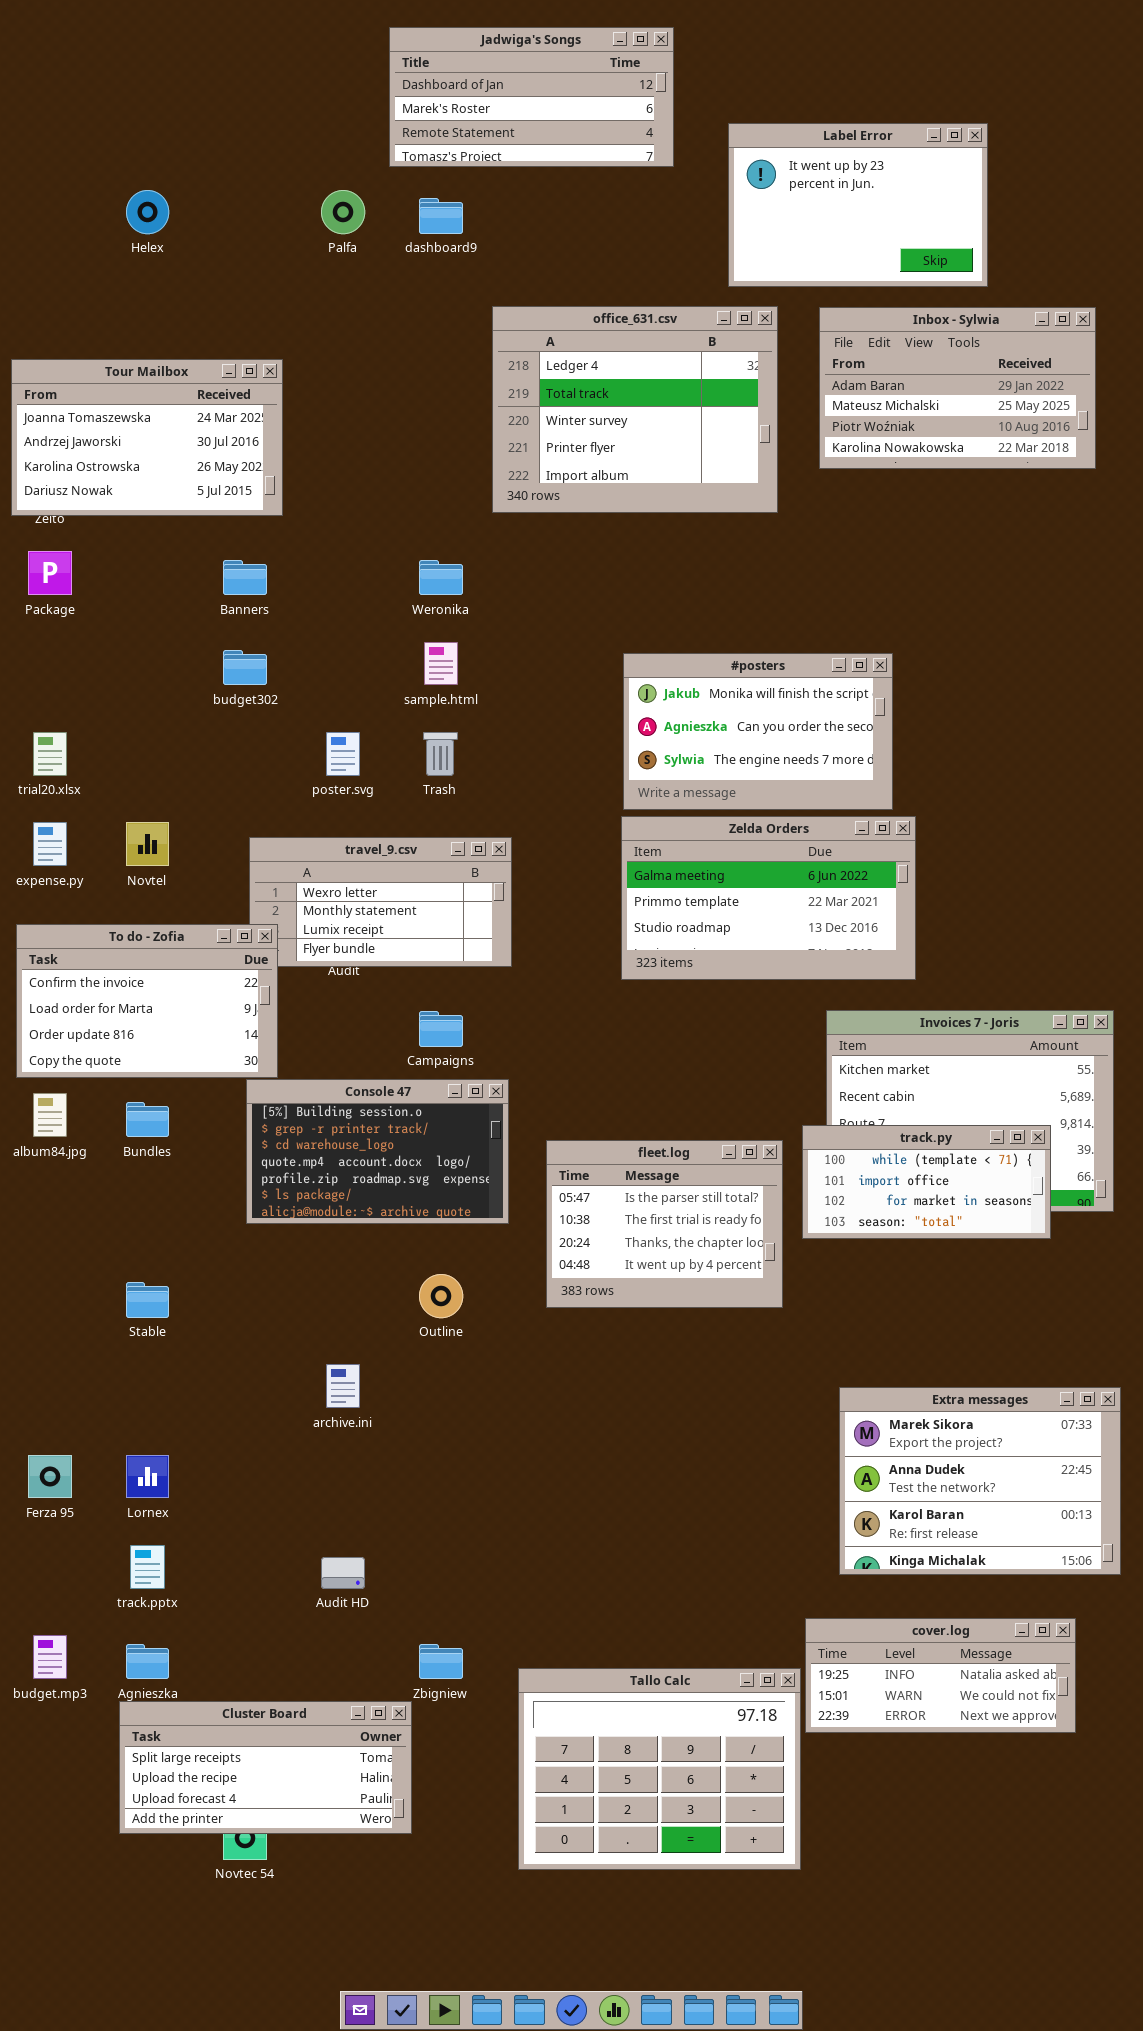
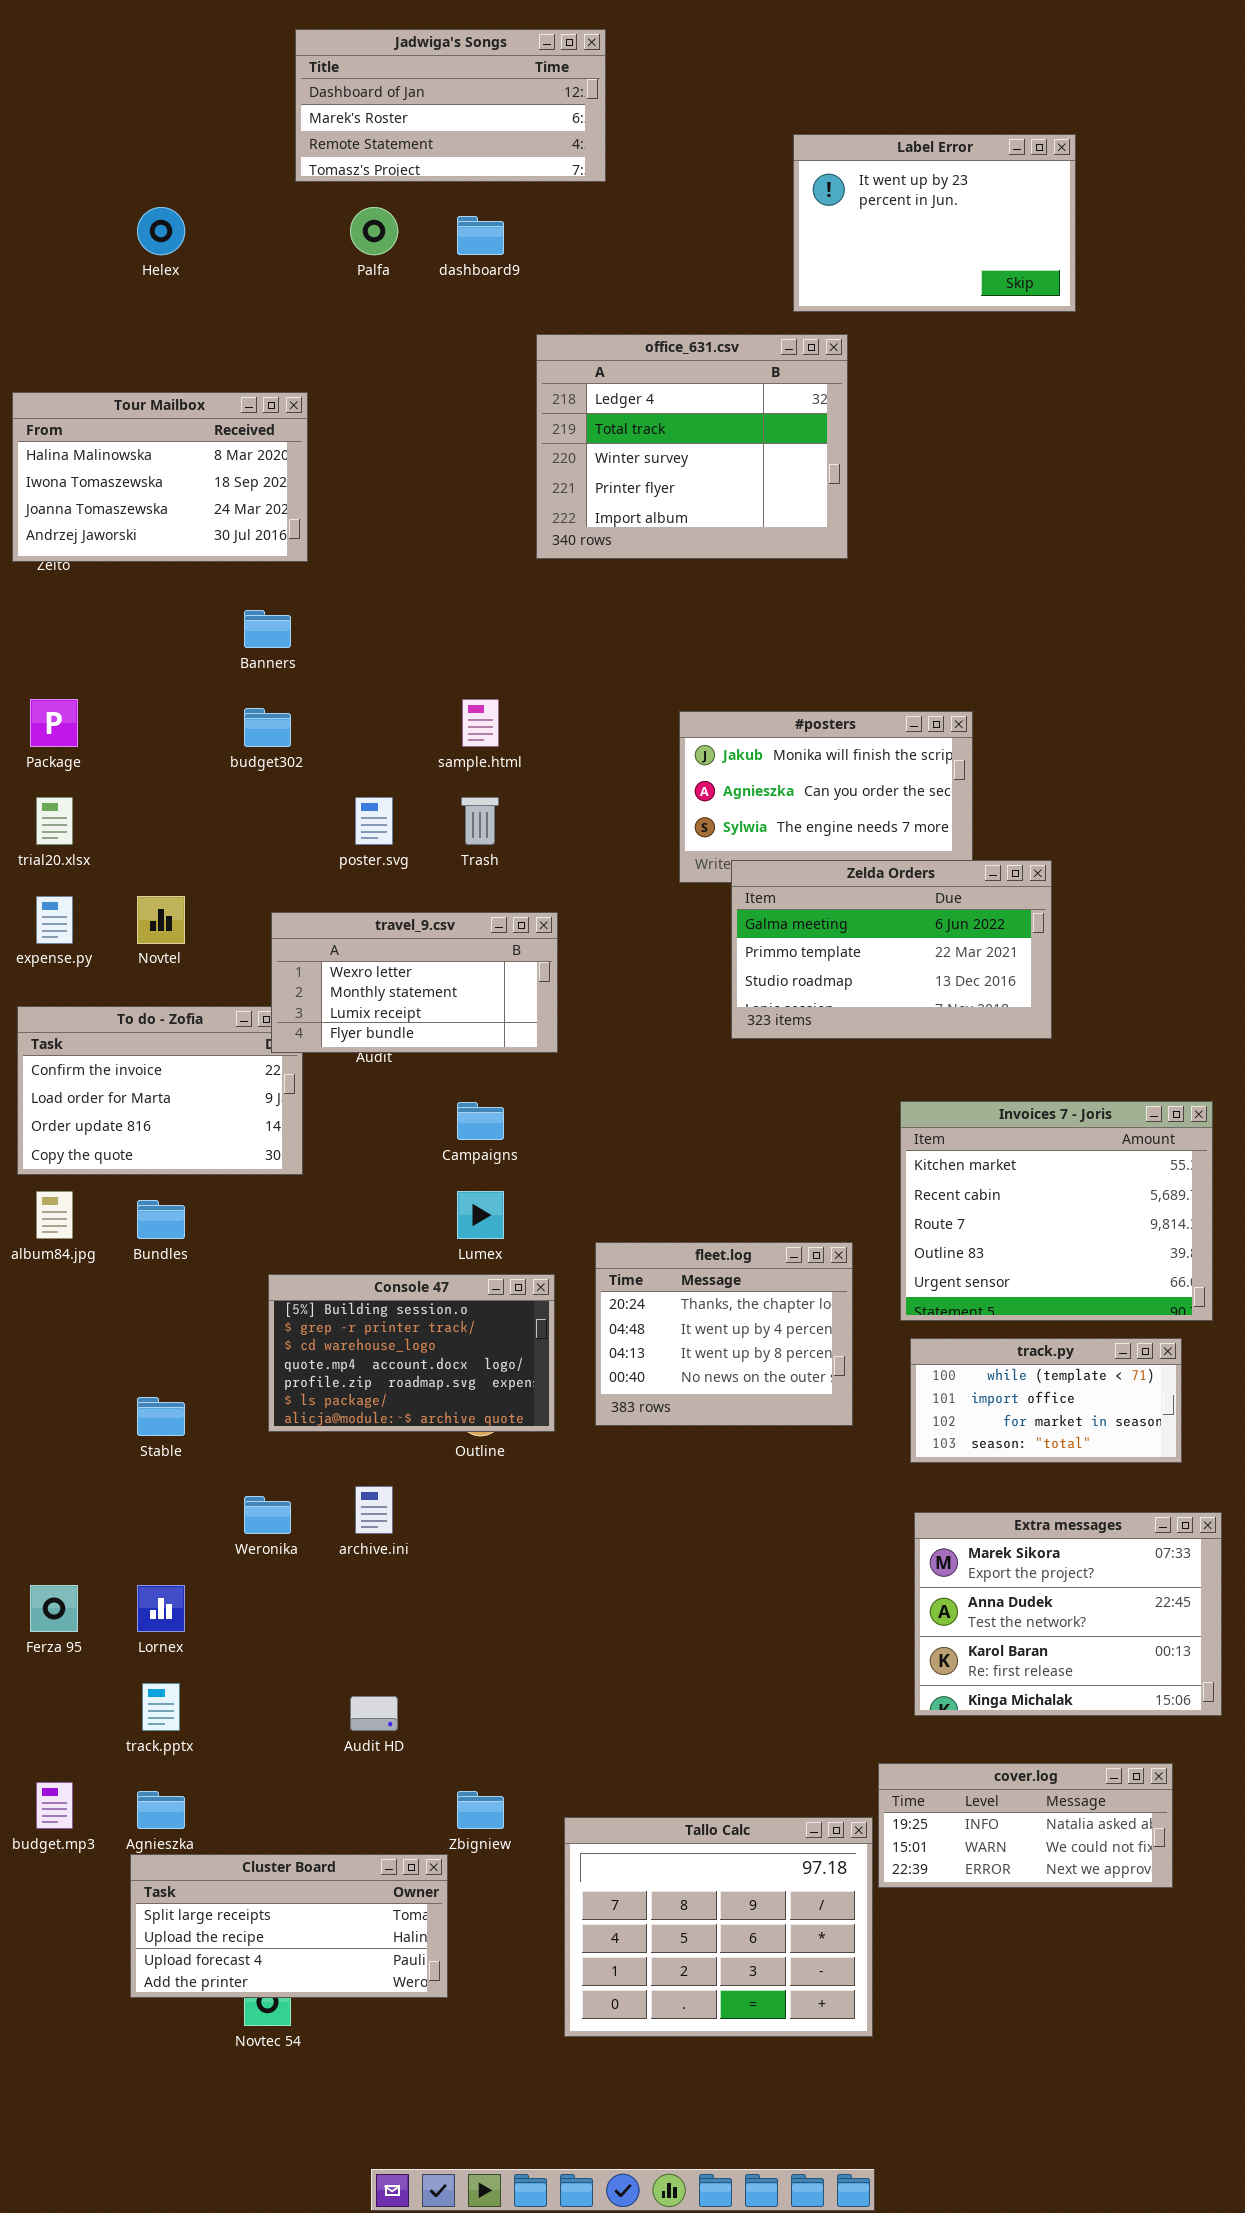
Jadwiga's Songs: [389,27,674,167] -> [295,29,606,182], moved
Inbox - Sylwia: [819,307,1096,469] -> none, closed
Tour Mailbox: [11,359,283,516] -> [12,392,308,562], scrolled up 2 rows
Package: [28,551,72,595] -> [30,699,78,747], moved
Weronika: [419,560,463,595] -> [244,1496,291,1534], moved
Zelda Orders: [621,816,916,980] -> [731,860,1052,1039], moved
travel_9.csv: [249,837,512,967] -> [271,912,558,1053], raised
Console 47: [246,1079,509,1224] -> [268,1274,555,1432], moved
track.py: [802,1125,1051,1239] -> [910,1338,1182,1463], moved
fleet.log: [546,1140,783,1308] -> [595,1242,853,1426], scrolled down 2 rows

